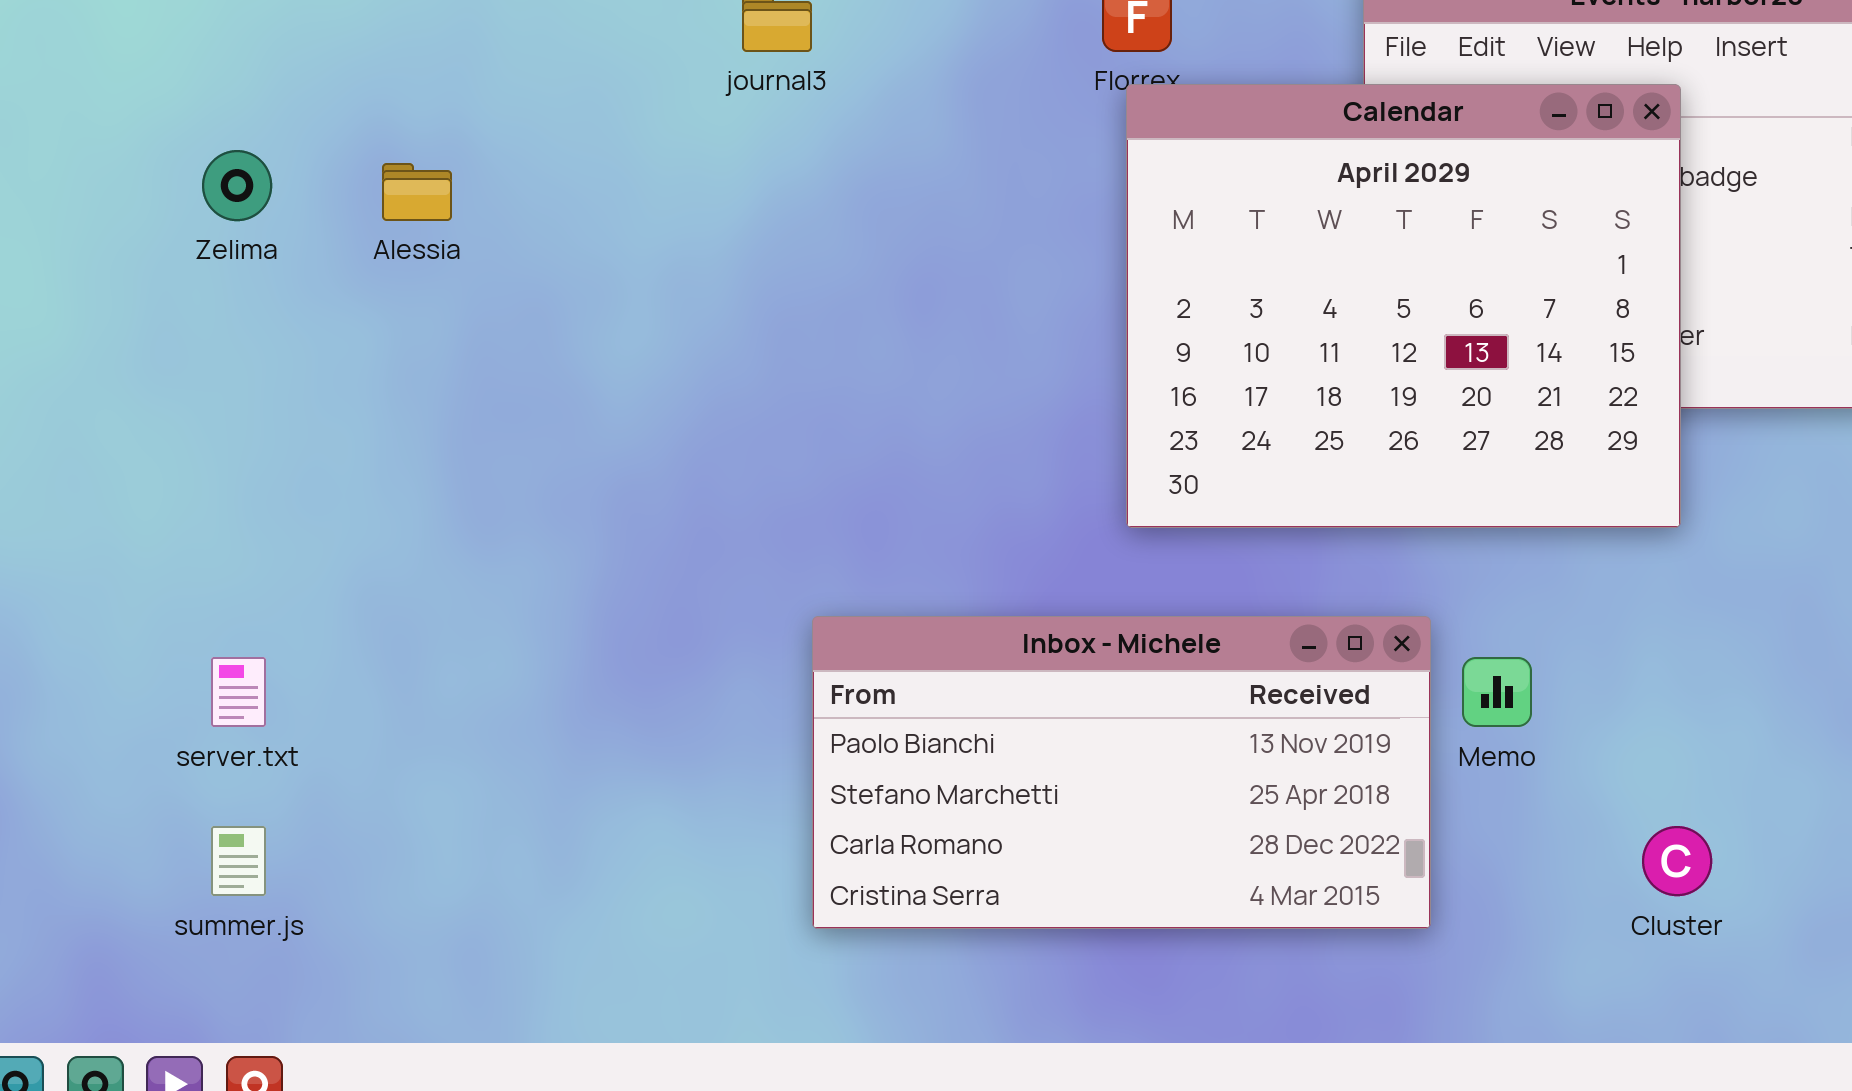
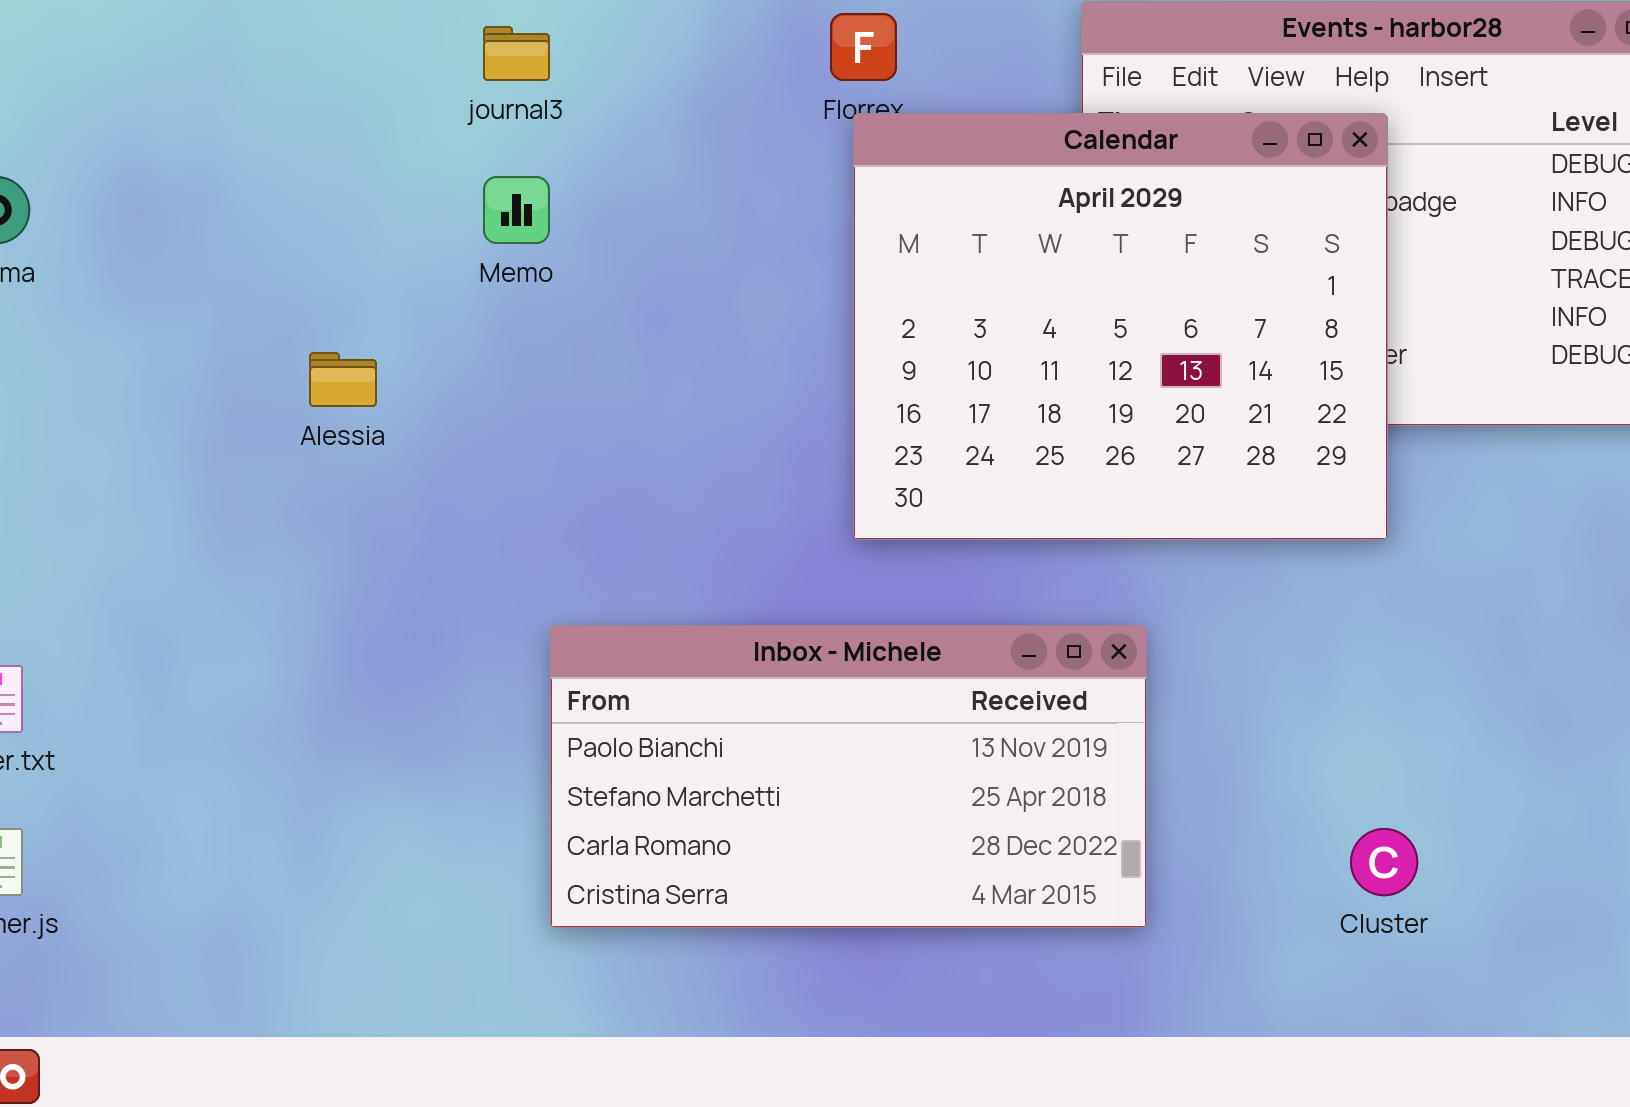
Alessia: [382,163,452,221] -> [309,352,377,407], moved
Memo: [1462,657,1532,727] -> [483,176,550,244], moved

